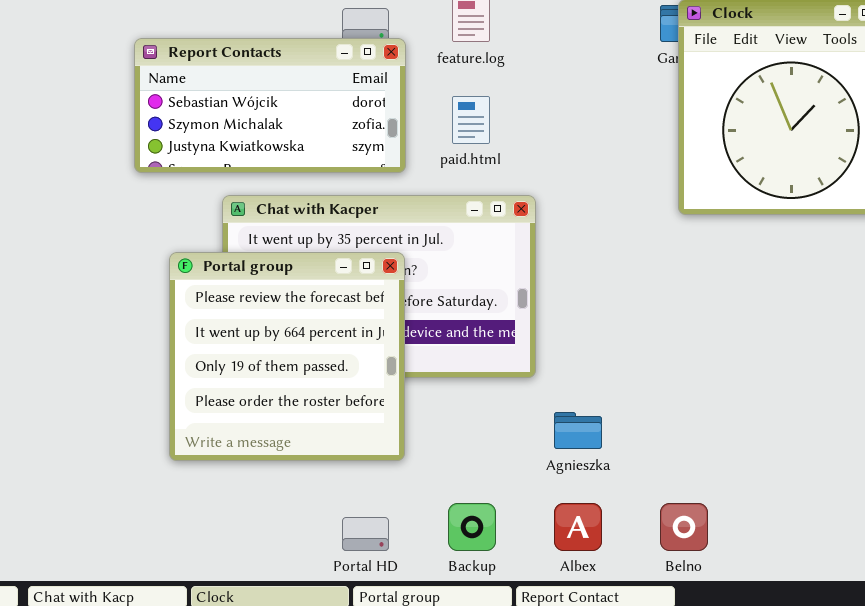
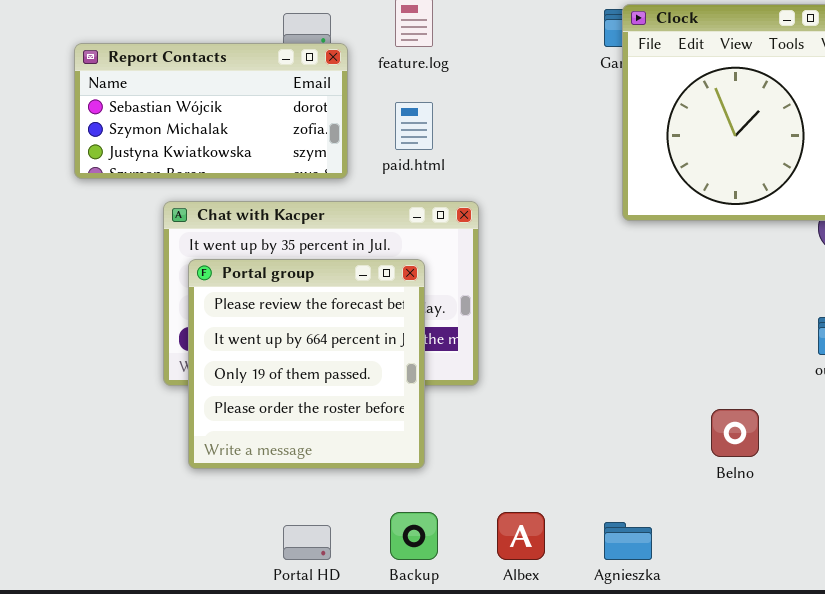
Portal group: [169,252,405,461] -> [188,259,425,469], moved
Agnieszka: [554,412,602,449] -> [604,522,652,560], moved
Belno: [660,503,708,551] -> [711,409,759,457], moved

